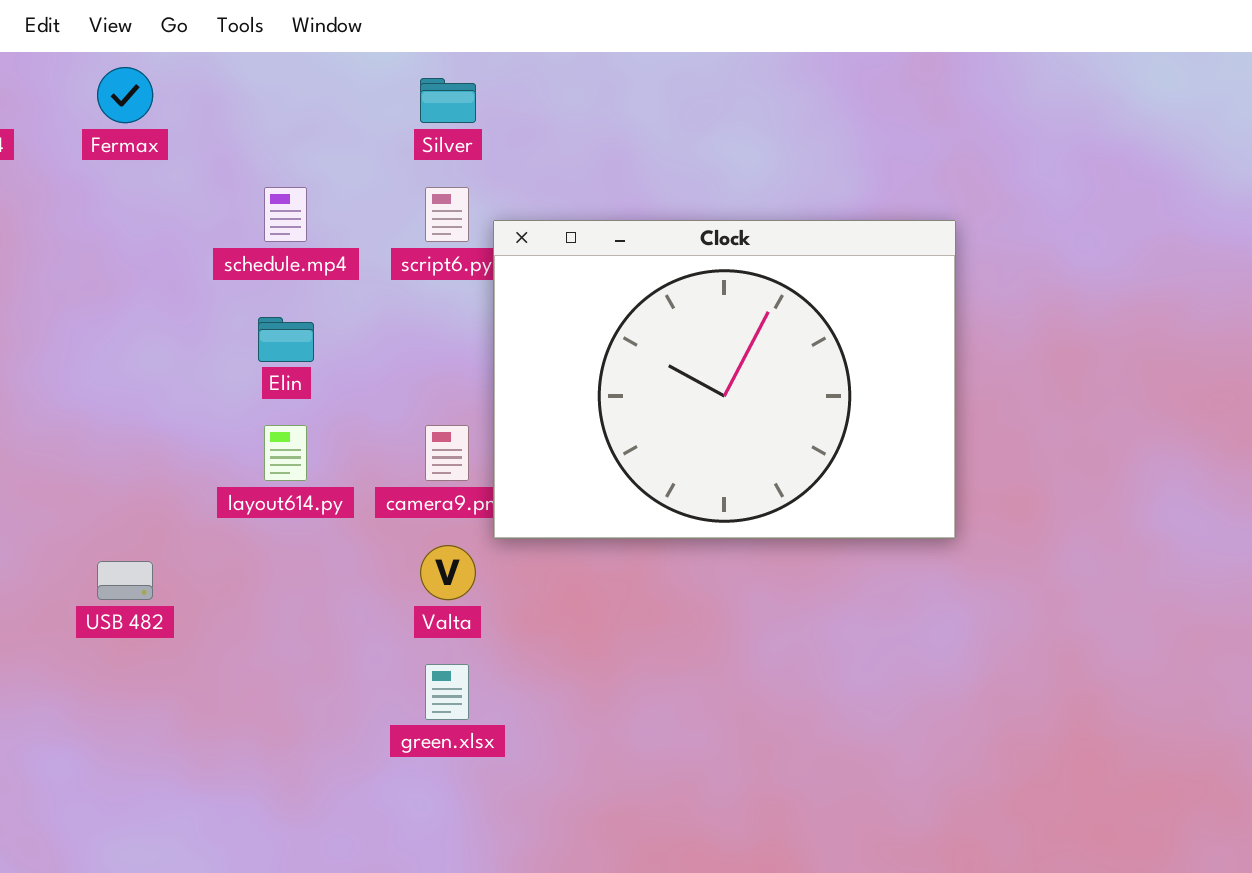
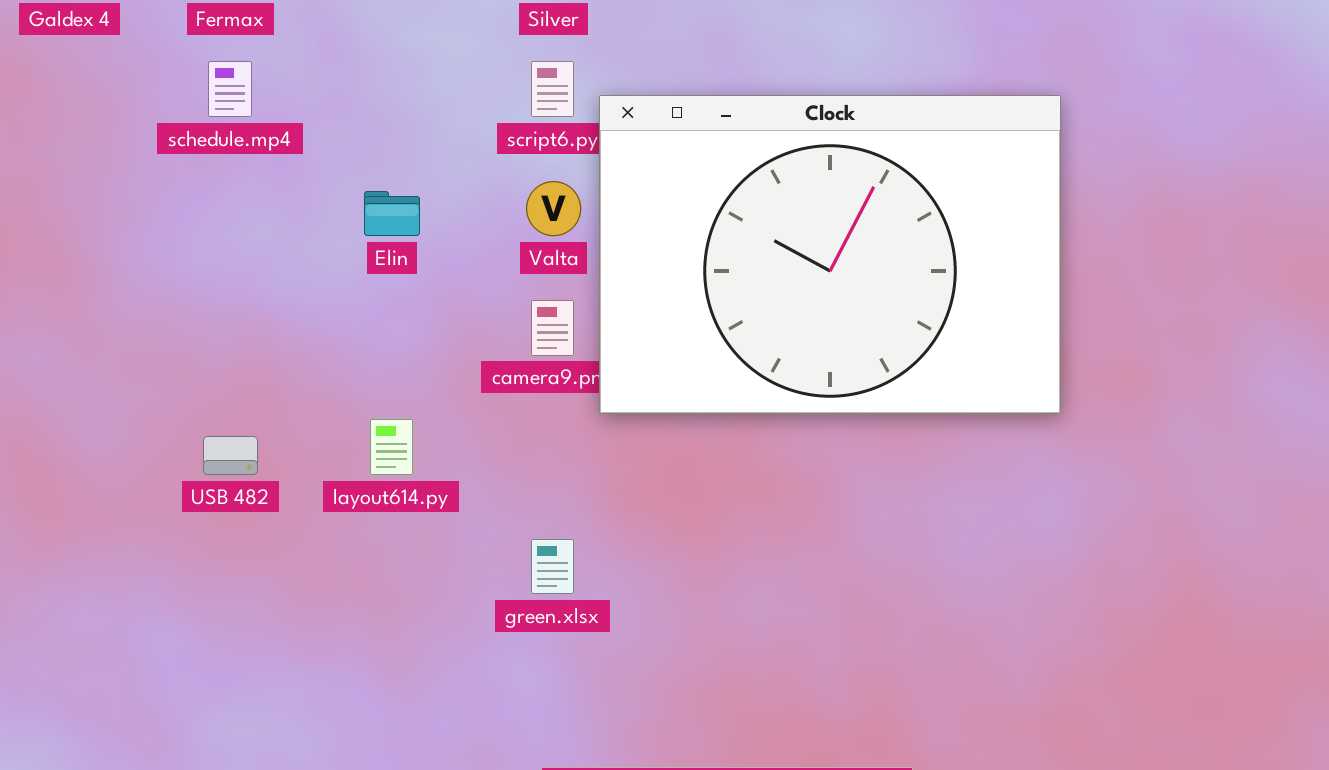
schedule.mp4: [264,187,307,242] -> [208,61,252,117], moved
layout614.py: [264,425,307,481] -> [370,419,413,475], moved
Valta: [420,545,476,600] -> [526,181,581,236], moved

